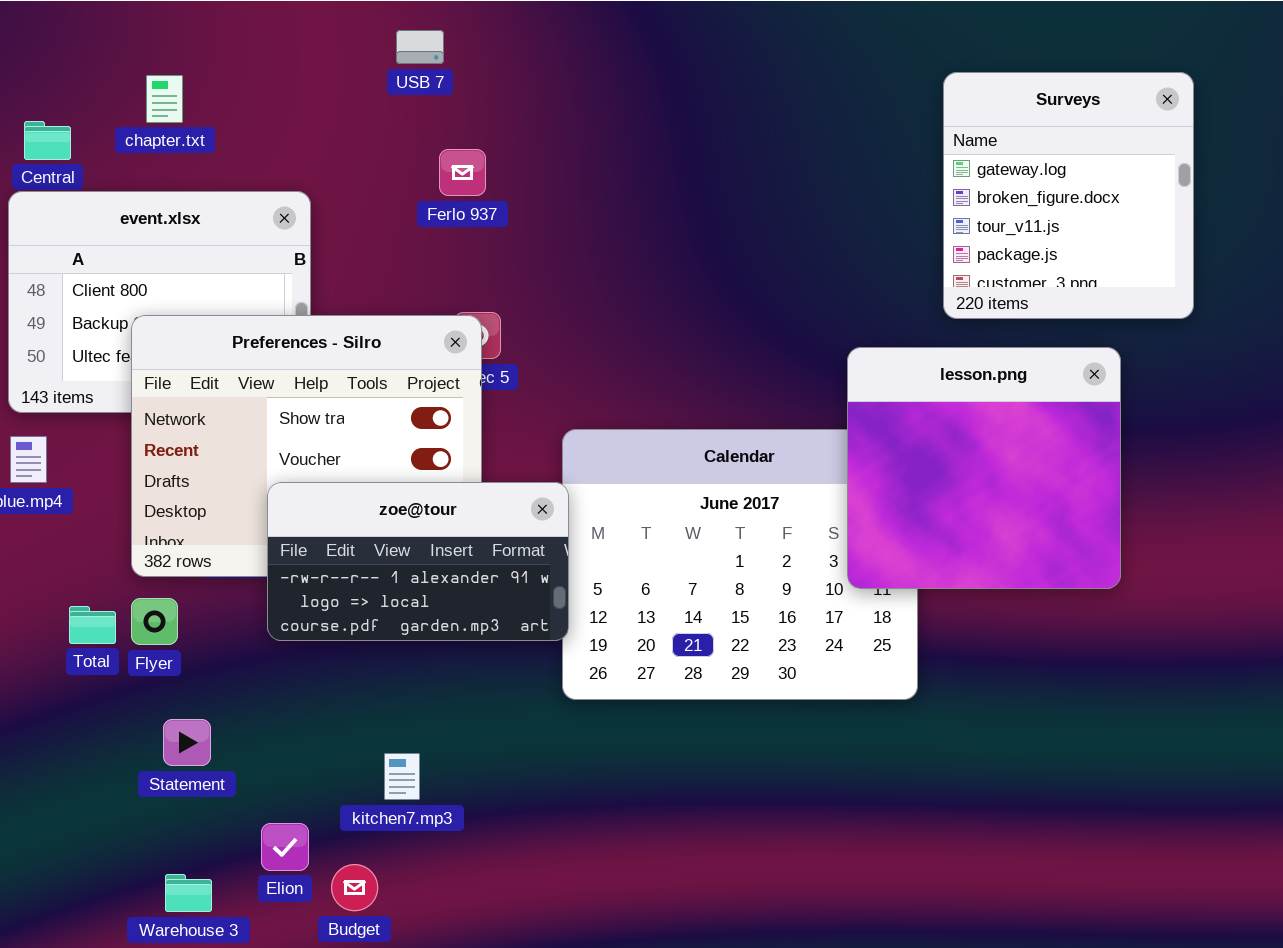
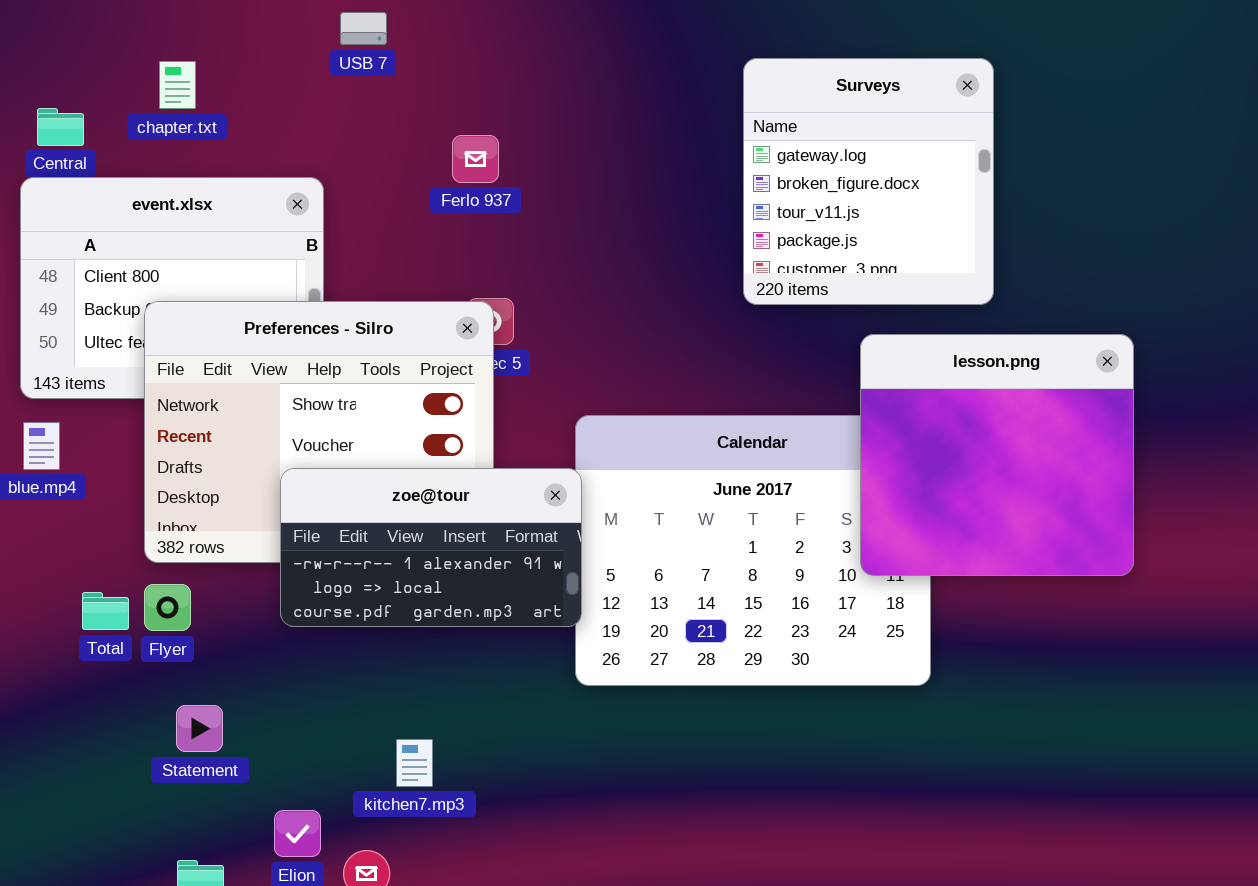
USB 7: [396,30,444,64] -> [340,12,387,45], moved
Surveys: [943,72,1194,319] -> [743,58,994,305], moved

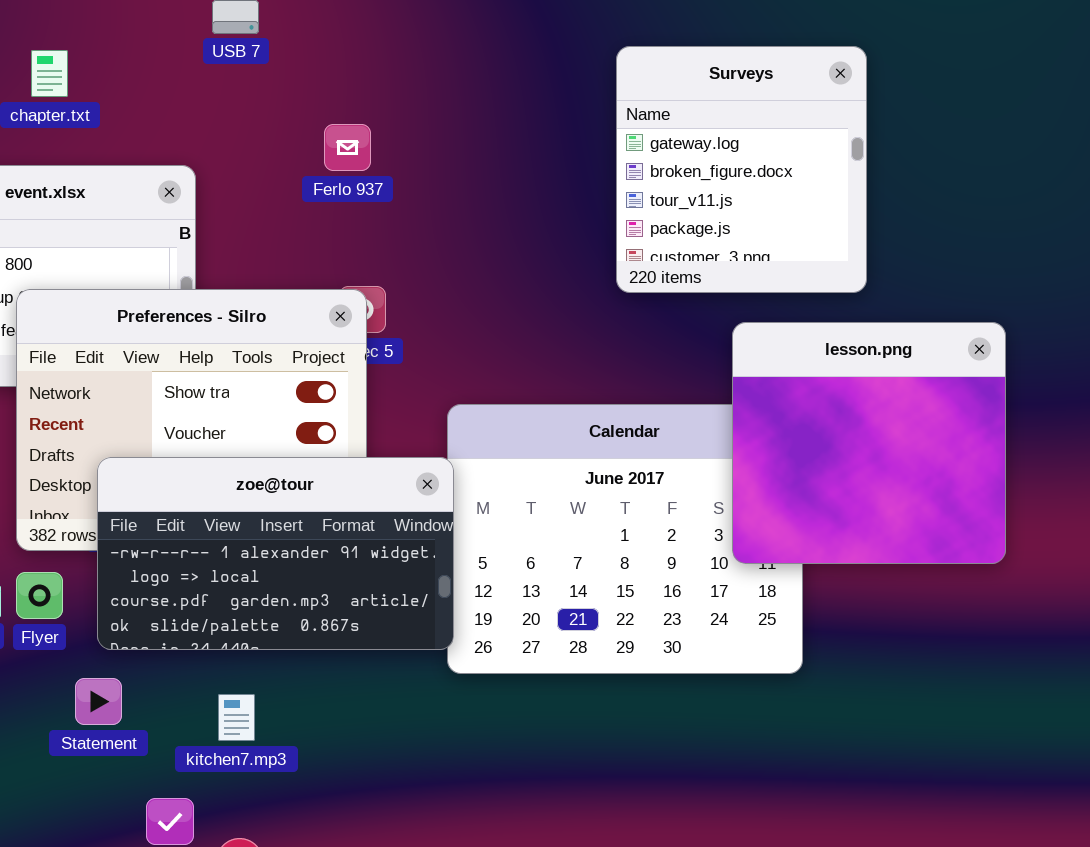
zoe@tour: [280,468,582,627] -> [97,457,454,650], resized
Statement: [176,705,223,752] -> [75,678,122,725], moved
kitchen7.mp3: [396,739,433,787] -> [218,694,255,741], moved

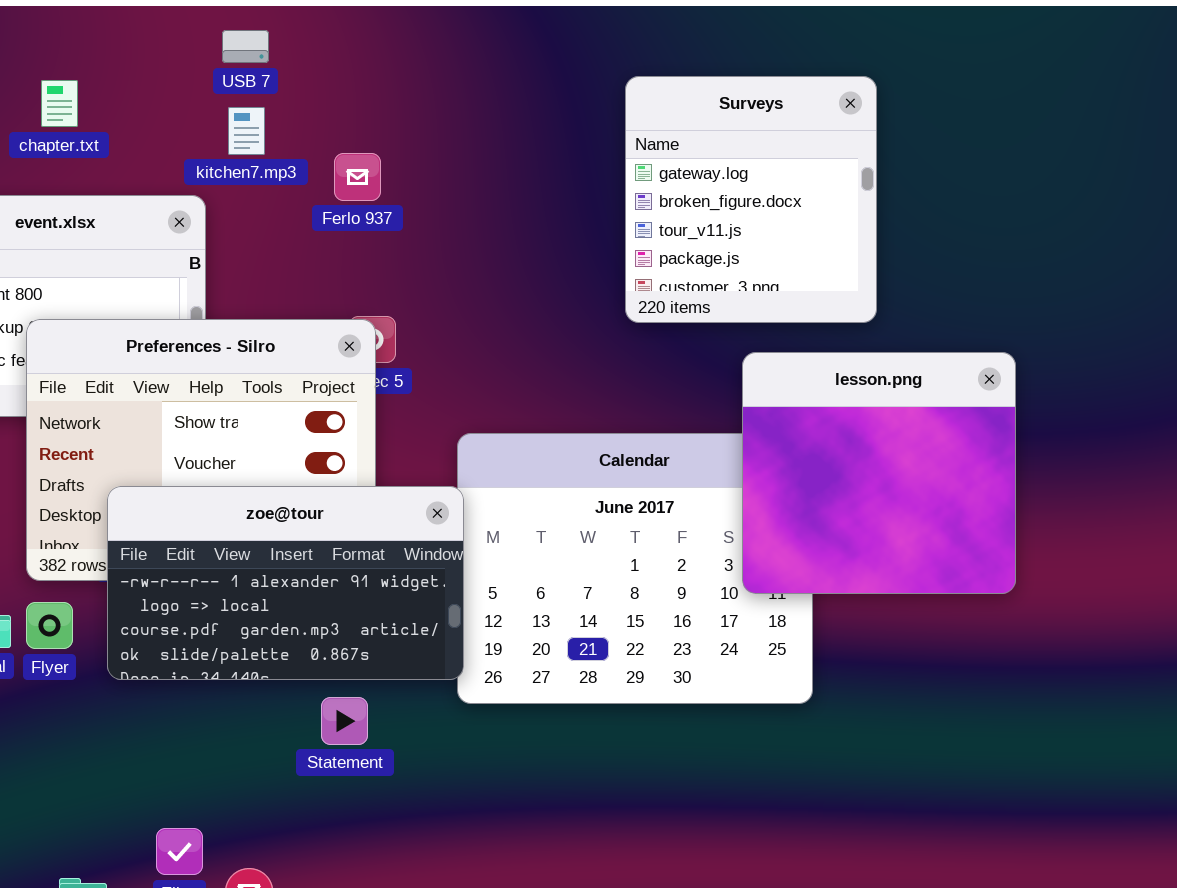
Statement: [75,678,122,725] -> [321,697,368,745], moved
kitchen7.mp3: [218,694,255,741] -> [228,107,265,155], moved

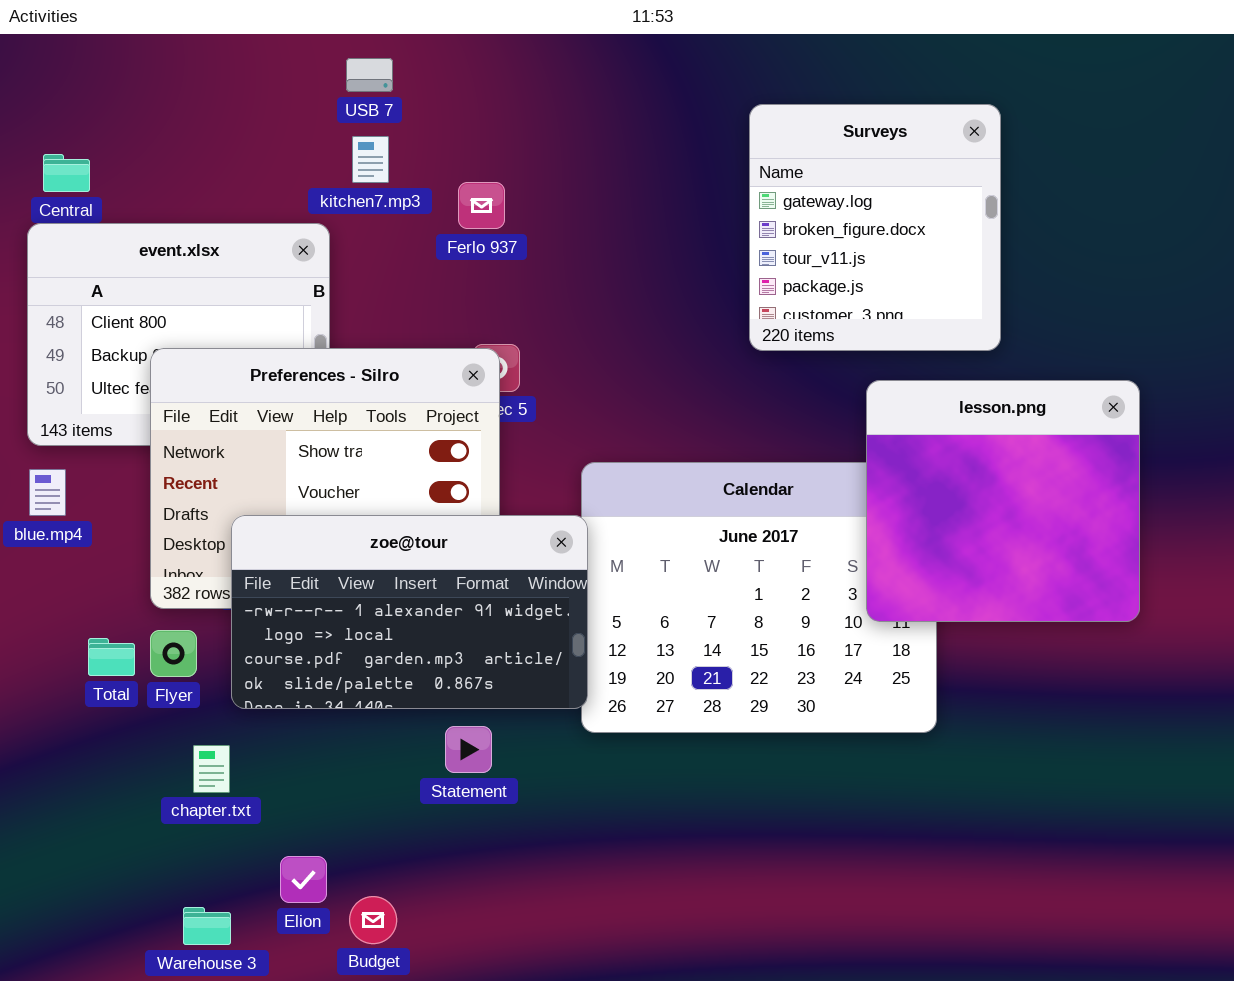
chapter.txt: [41,80,78,127] -> [193,745,230,793], moved

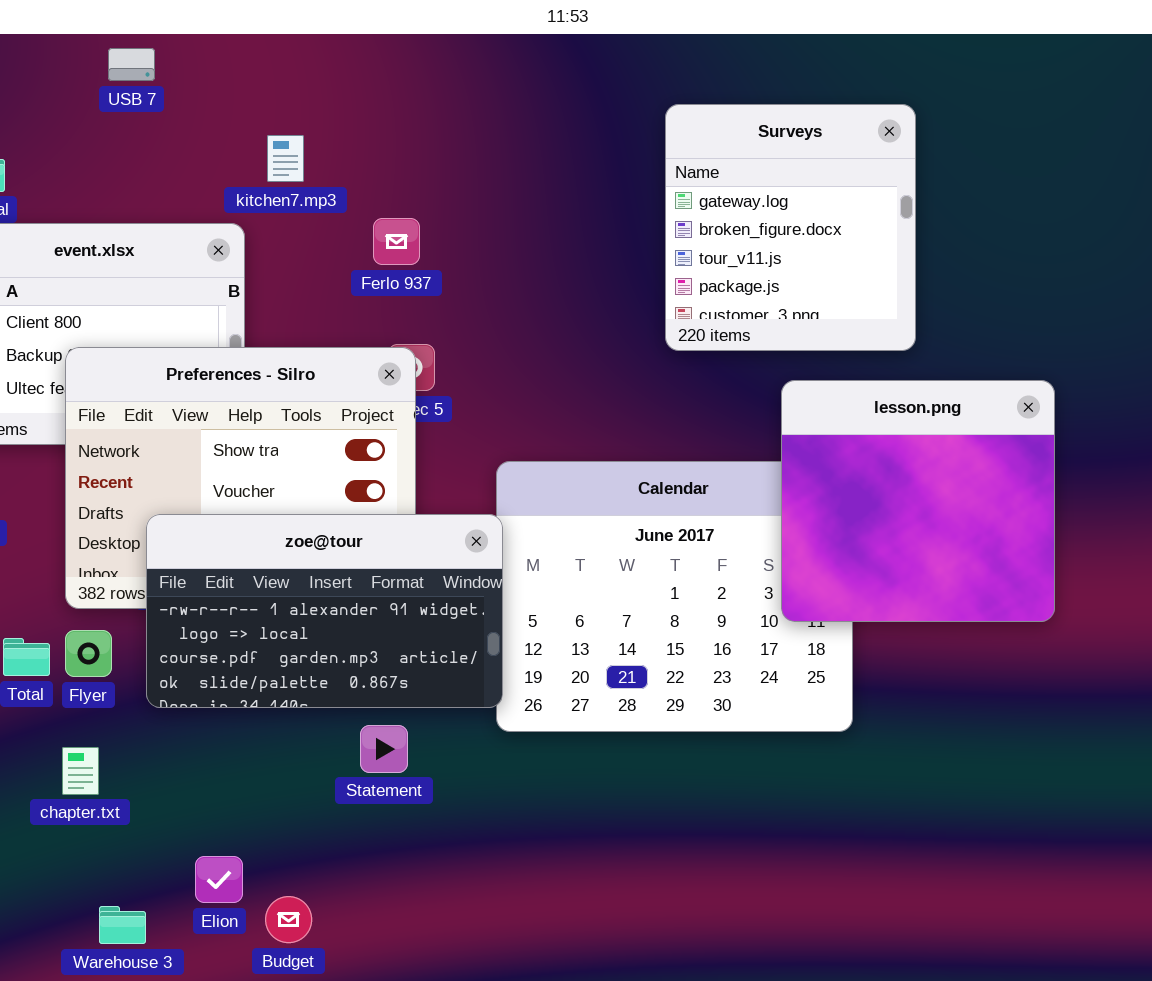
USB 7: [346,58,393,92] -> [108,48,155,81], moved
Ferlo 937: [458,182,505,229] -> [373,218,420,265], moved
chapter.txt: [193,745,230,793] -> [62,747,99,795], moved

